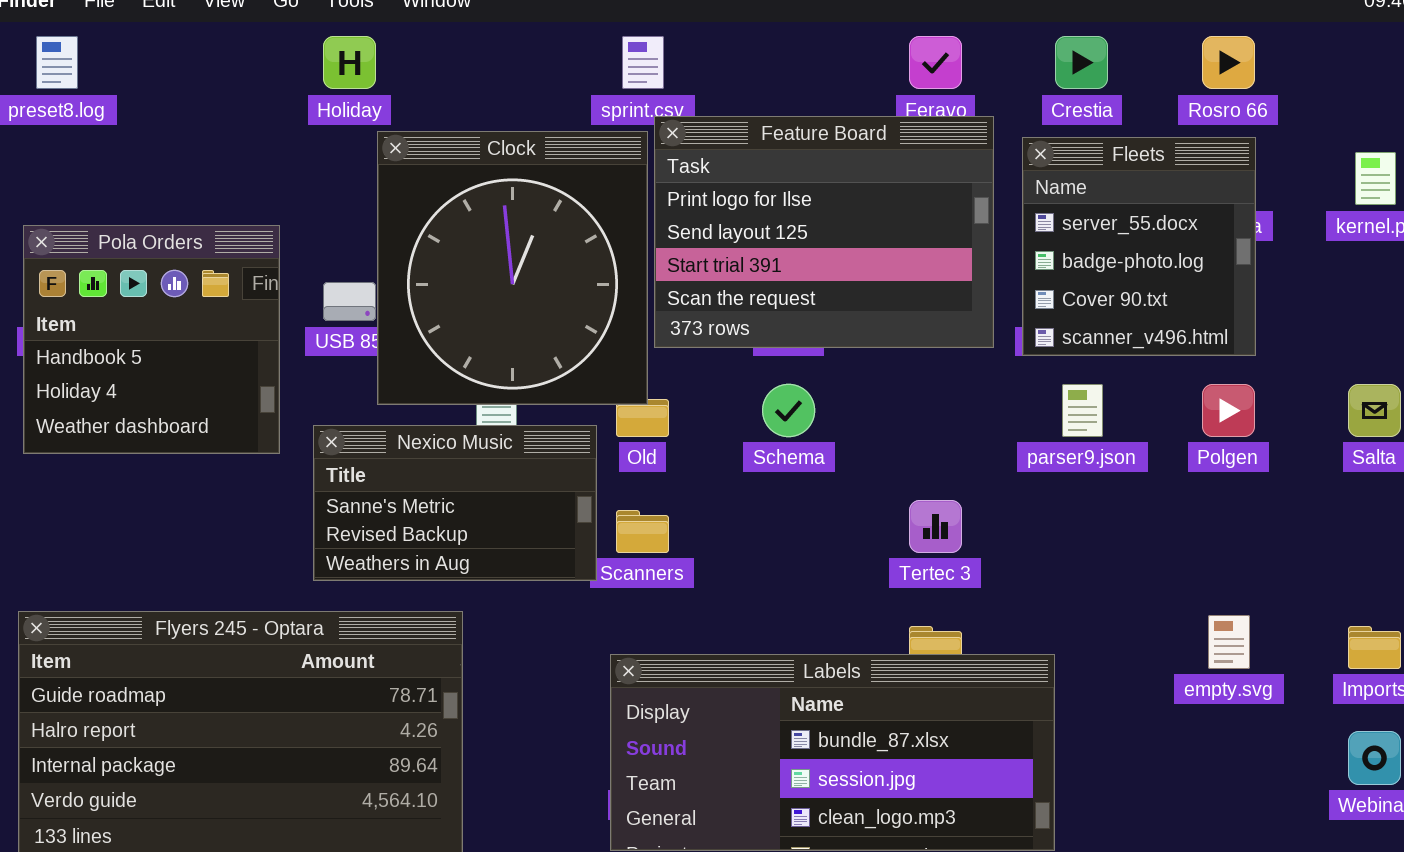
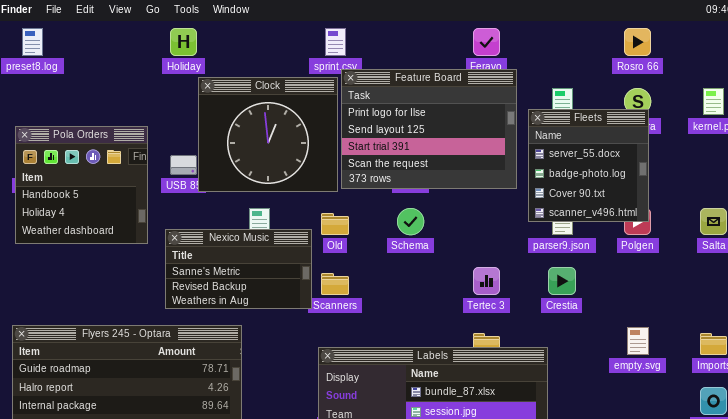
Crestia: [1055,36,1108,89] -> [548,267,576,295], moved
Clock: [377,131,648,405] -> [198,77,338,192], resized
Fleets: [1022,137,1256,356] -> [528,109,649,222], moved

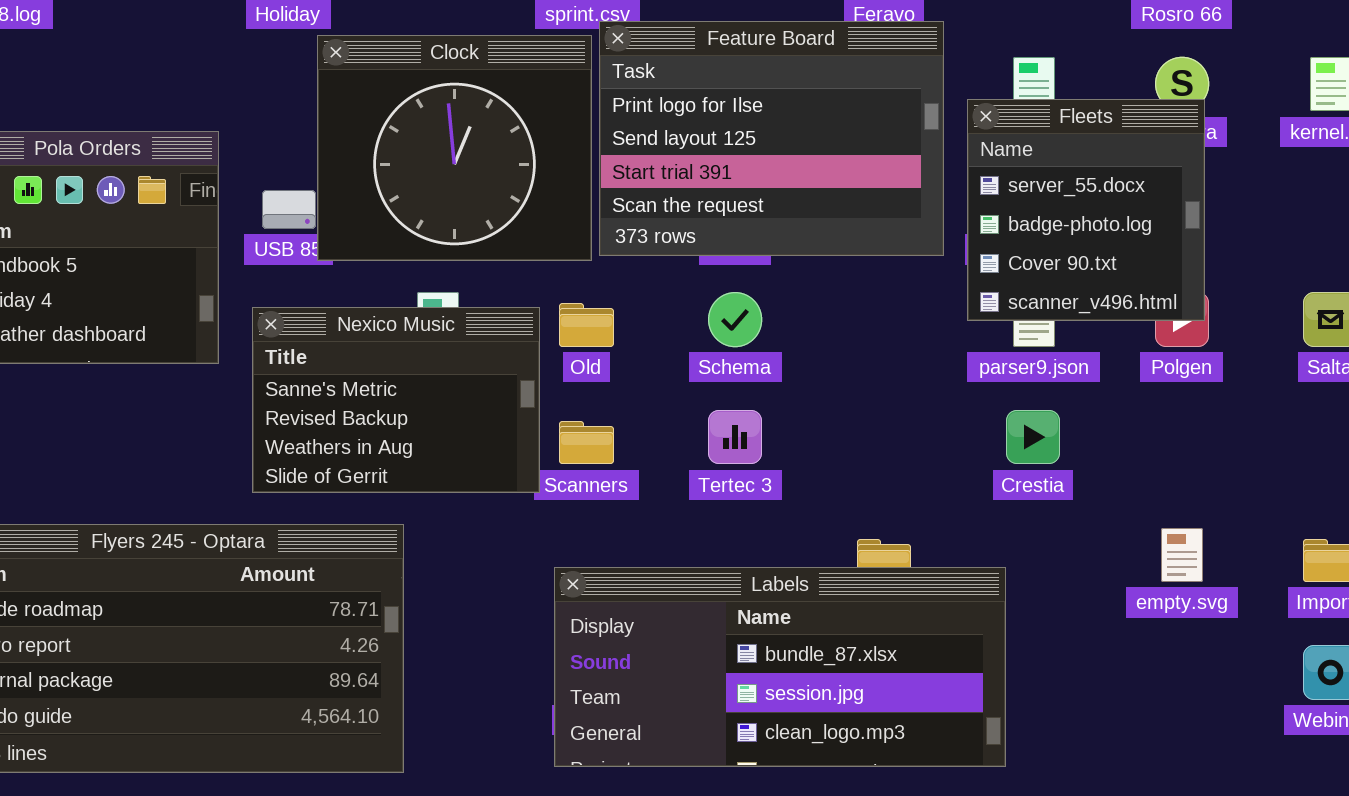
Nexico Music: [165,229,312,309] -> [252,307,540,493], resized
Tertec 3: [473,267,500,295] -> [708,410,762,464], moved

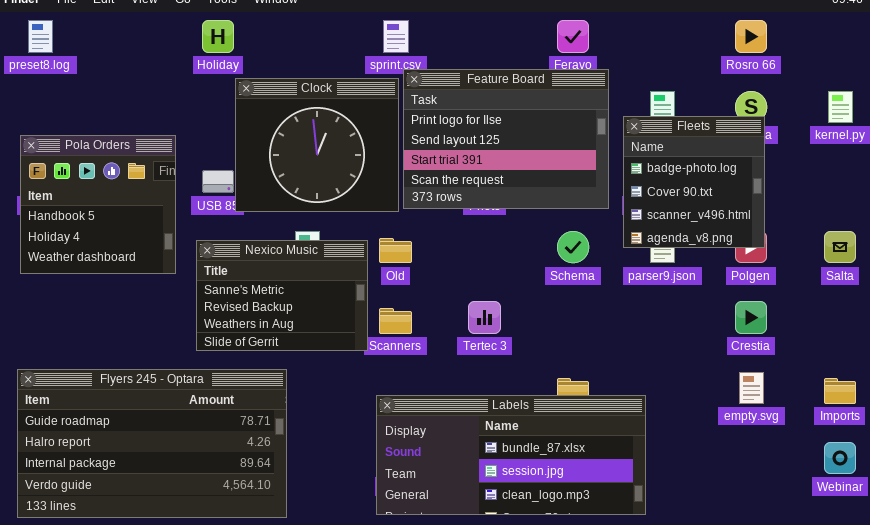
Fleets: [967,99,1205,321] -> [623,116,765,248], scrolled down 1 row
Schema: [708,292,762,347] -> [557,231,589,263], moved
Crestia: [1006,410,1060,464] -> [735,301,767,334], moved

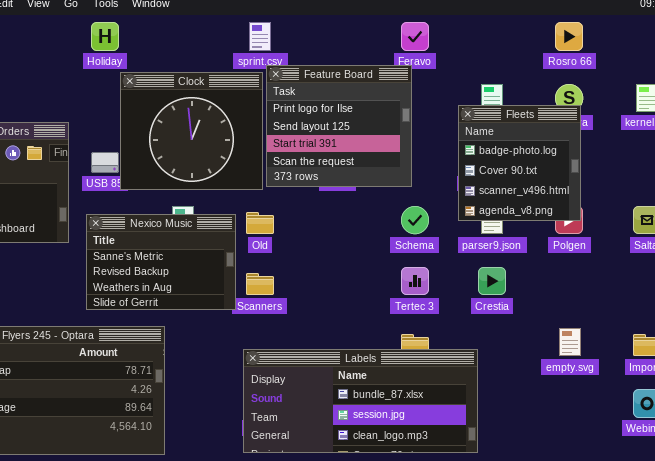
Feature Board: [403,69,609,209] -> [266,65,412,187], resized
Tertec 3: [468,301,501,334] -> [401,267,429,295], moved
Crestia: [735,301,767,334] -> [478,267,506,295], moved

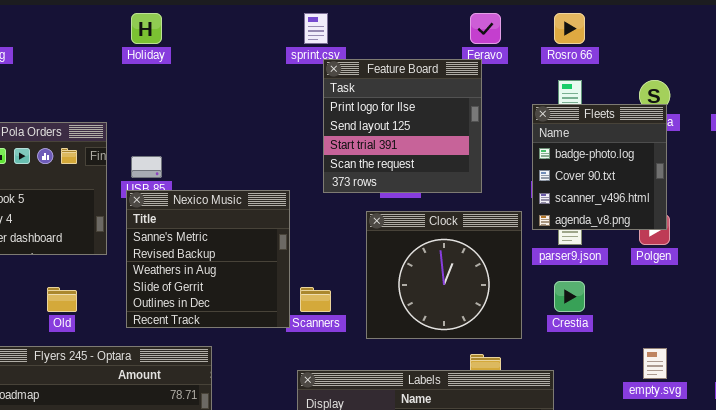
Rosro 66: [555,22,583,51] -> [554,13,585,44], moved
Clock: [120,72,263,190] -> [366,211,522,339], moved
Old: [246,212,274,234] -> [47,287,77,312], moved
Nexico Music: [86,214,236,310] -> [126,190,290,328], resized

